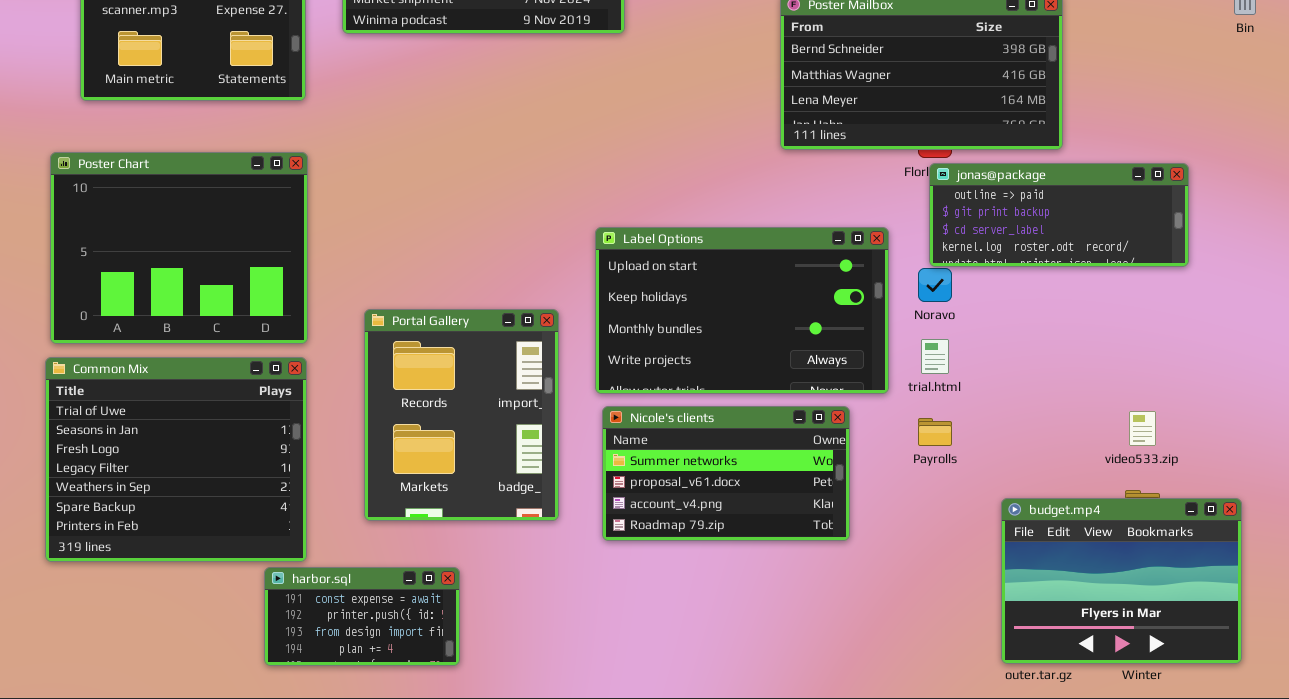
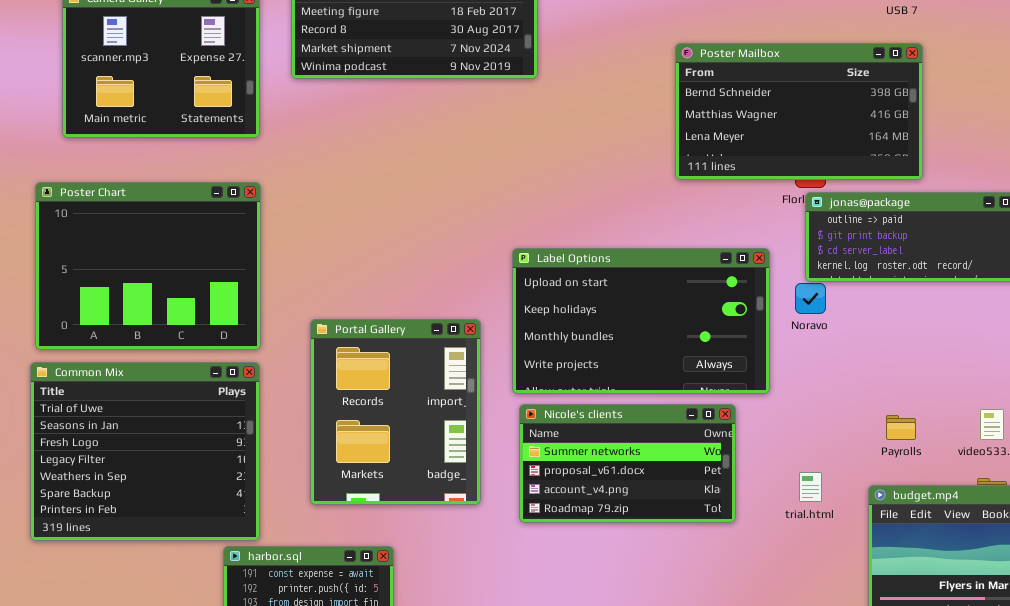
trial.html: [921,339,949,374] -> [799,472,822,502], moved
Payrolls: [918,418,952,446] -> [886,415,916,440], moved

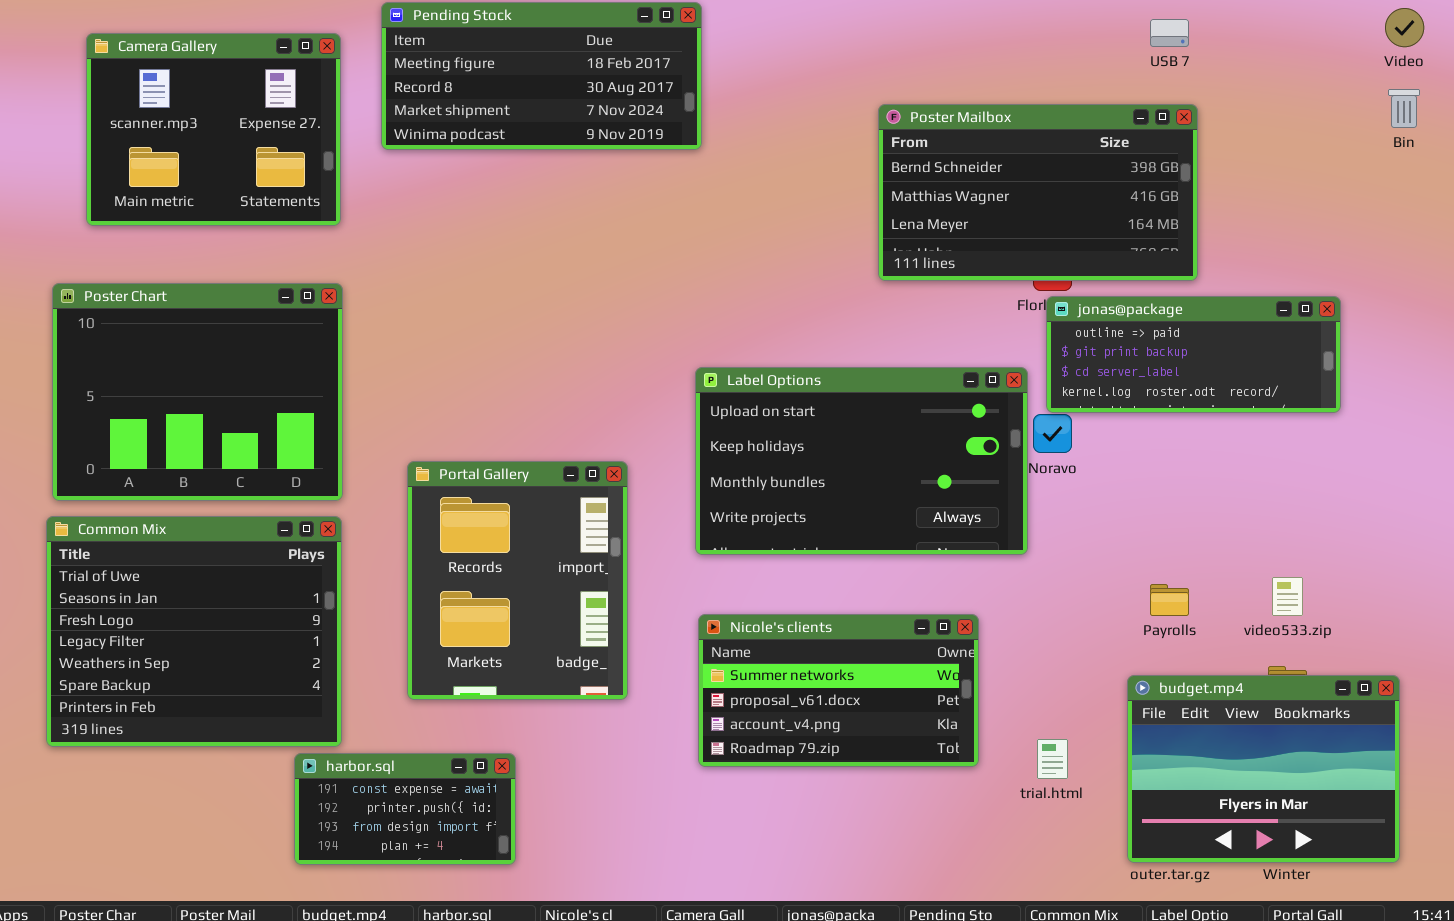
Label Options: [512,248,770,394] -> [695,367,1028,555], moved
Nicole's clients: [519,404,736,523] -> [698,614,979,767], moved
trial.html: [799,472,822,502] -> [1037,739,1068,779], moved

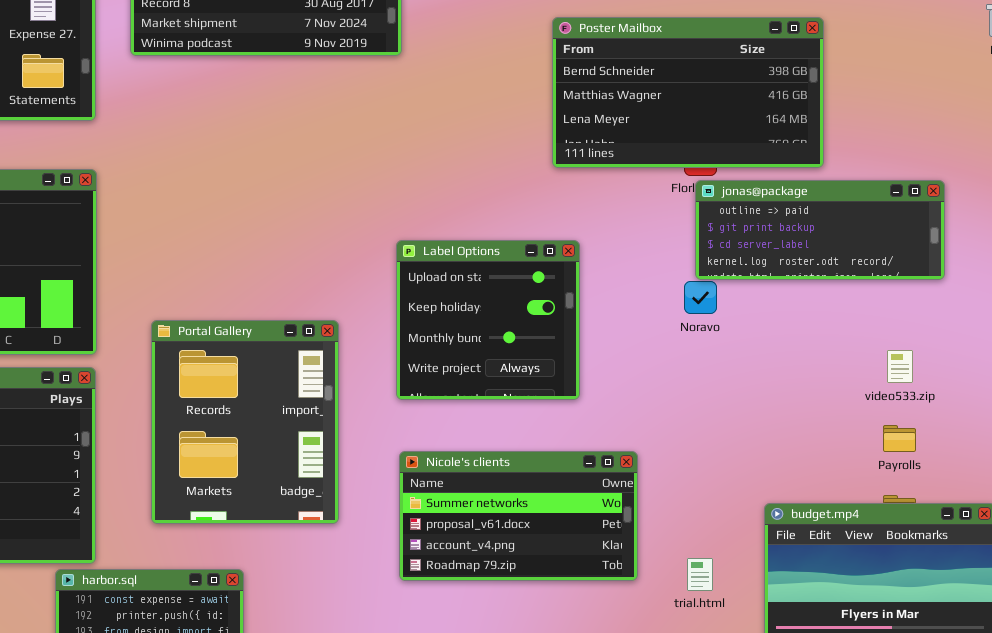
Label Options: [695,367,1028,555] -> [396,240,580,400], resized
video533.zip: [1272,577,1303,616] -> [887,350,913,383], moved
Payrolls: [1150,584,1189,616] -> [883,425,916,452], moved

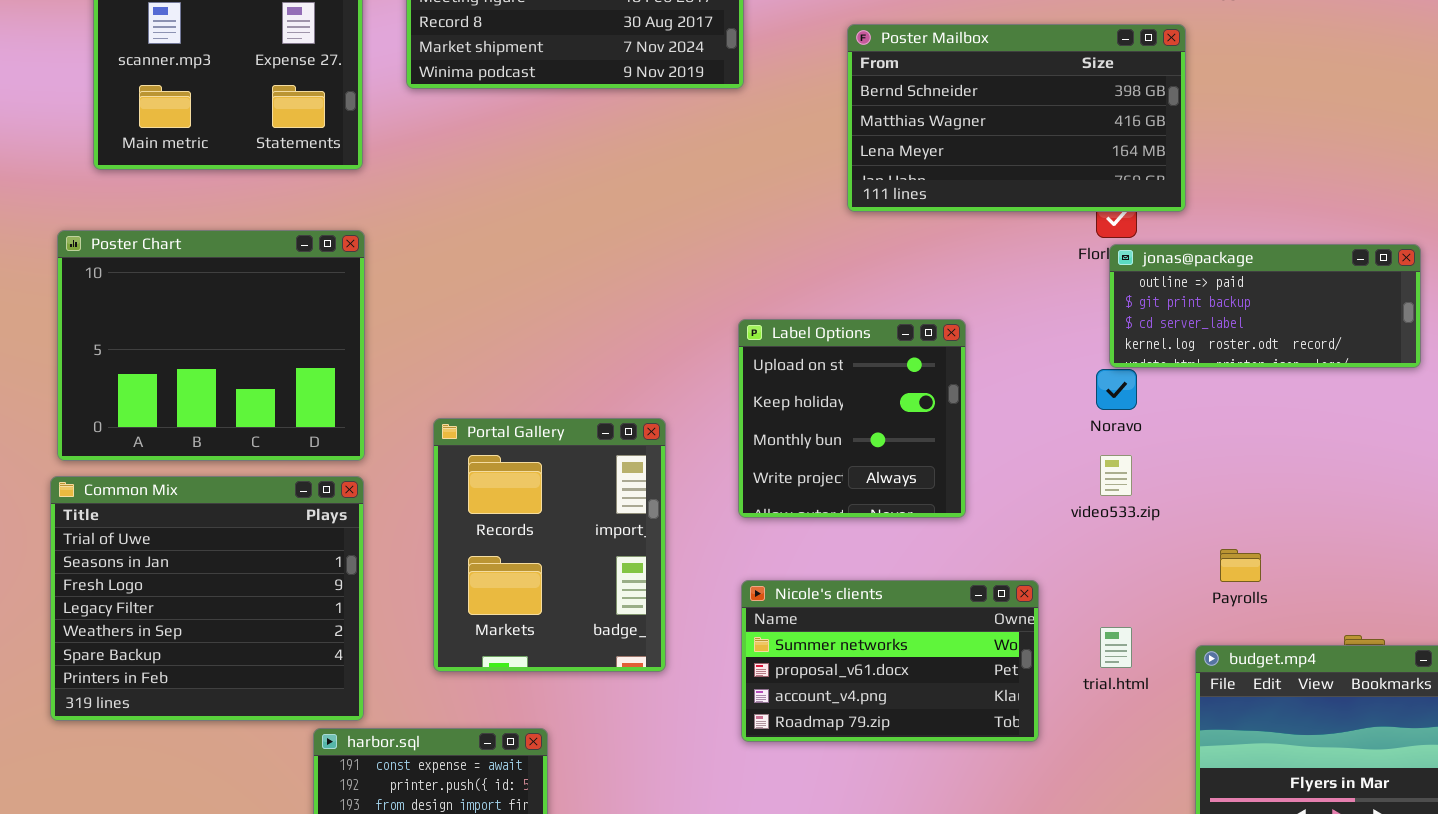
Poster Mailbox: [552,17,824,168] -> [847,24,1186,212], moved
video533.zip: [887,350,913,383] -> [1100,455,1132,496], moved
Payrolls: [883,425,916,452] -> [1220,549,1261,582], moved
trial.html: [687,558,713,591] -> [1100,627,1132,668], moved

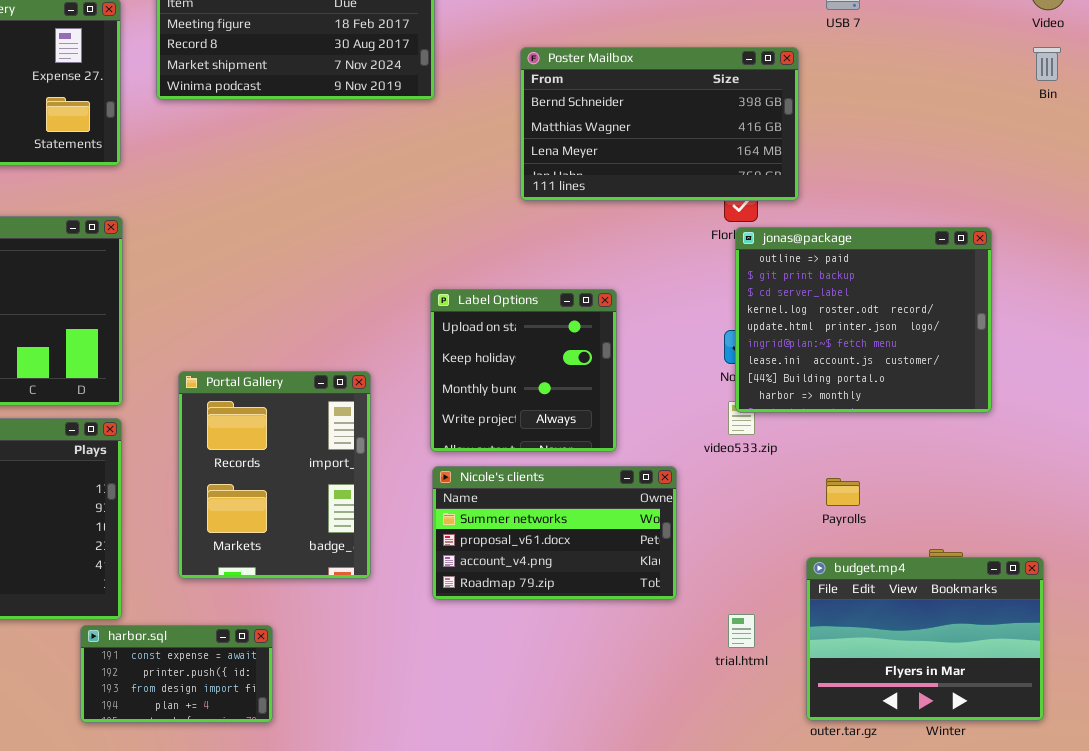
jonas@package: [1109,244,1421,368] -> [735,227,992,413], resized
Nicole's clients: [741,580,1039,742] -> [432,466,677,600], moved
trial.html: [1100,627,1132,668] -> [728,614,755,648], moved

